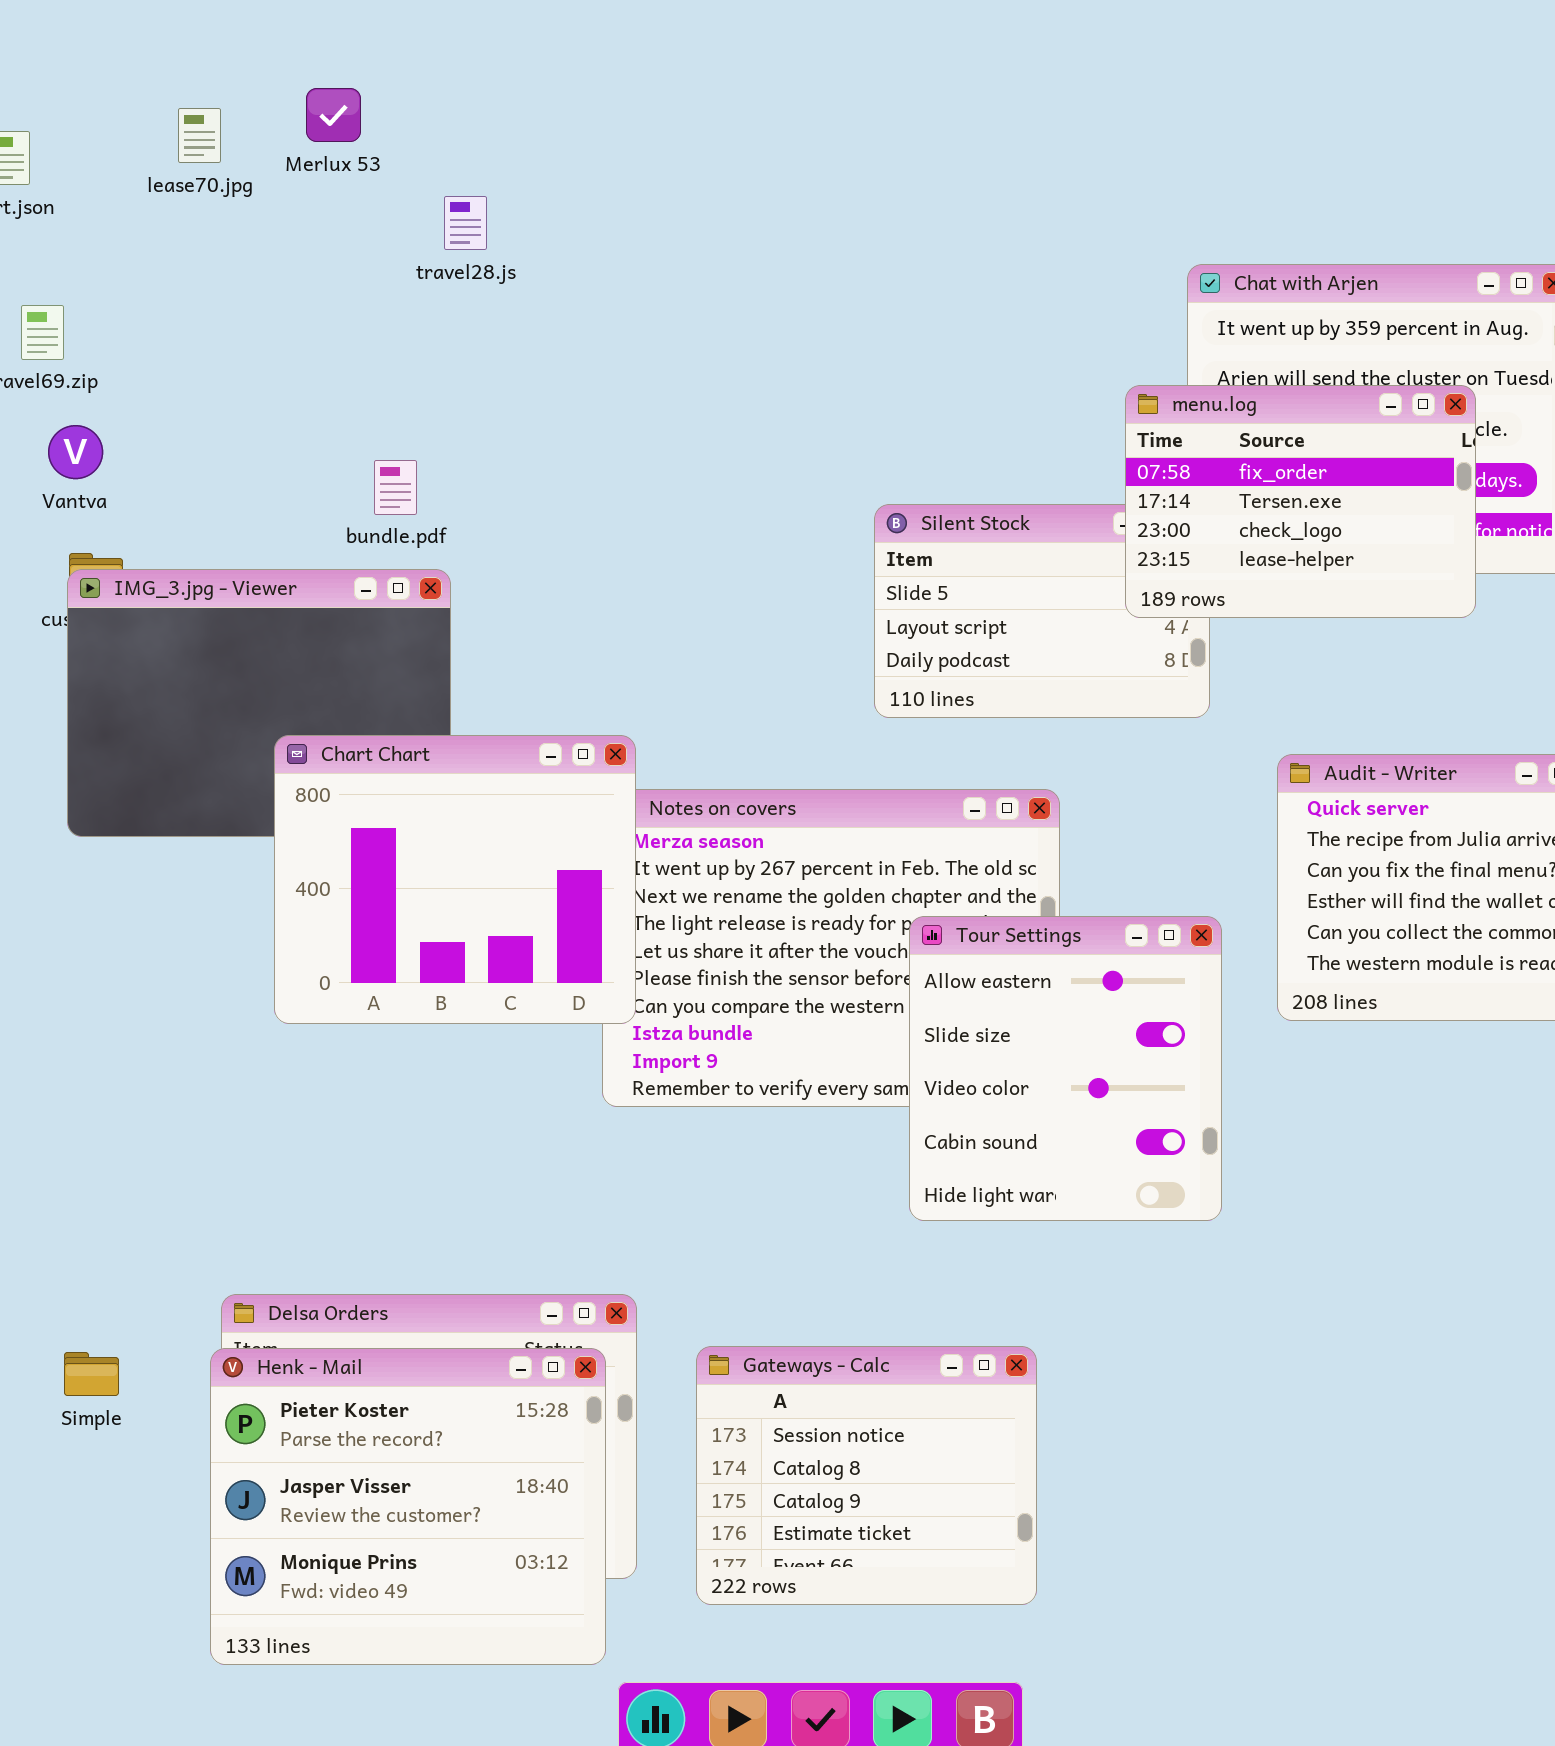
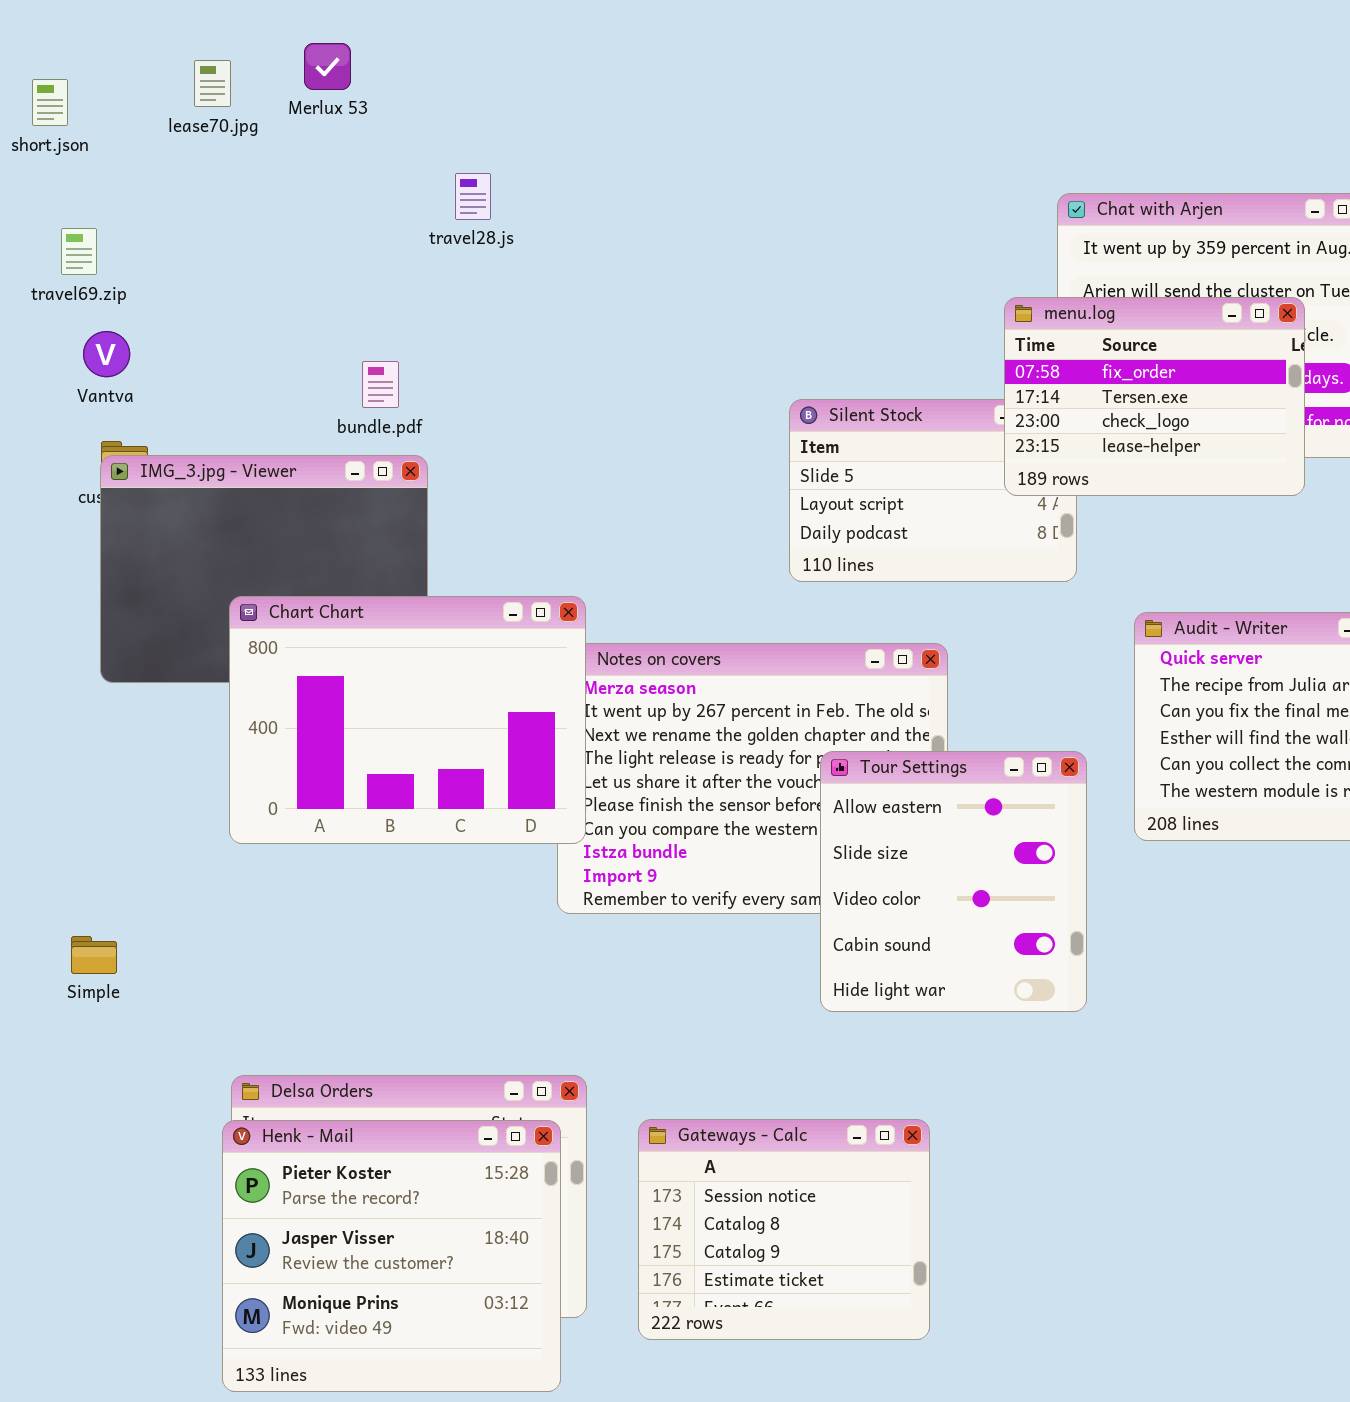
travel28.js: [444,196,487,250] -> [455,173,491,220], moved
Chart Chart: [274,735,636,1024] -> [229,596,586,844], resized
Simple: [64,1352,119,1396] -> [71,936,117,974], moved

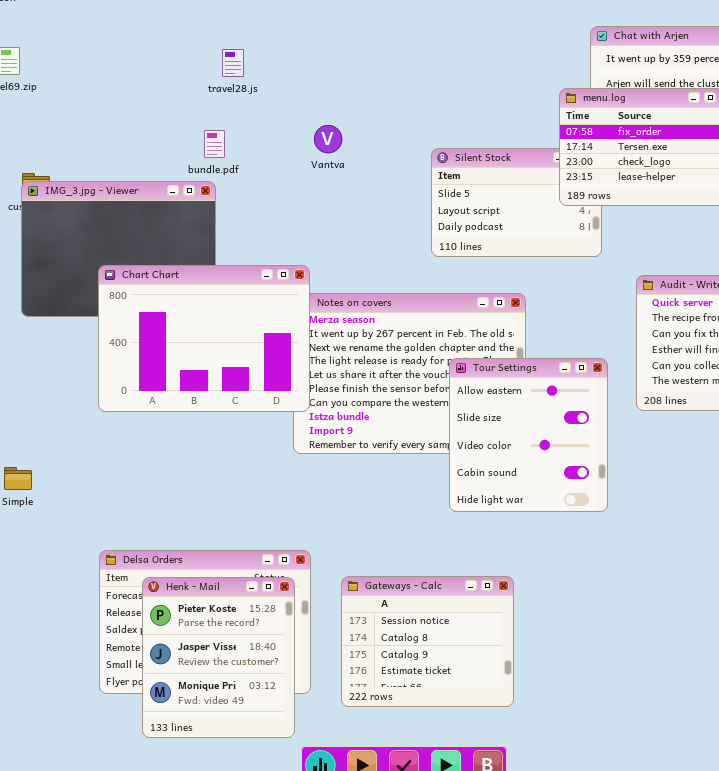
travel28.js: [455,173,491,220] -> [222,49,244,77], moved
Vantva: [83,331,130,377] -> [314,125,342,153], moved
bundle.pdf: [362,361,399,408] -> [204,130,225,158], moved
Henk - Mail: [222,1120,561,1392] -> [142,577,295,738], resized

